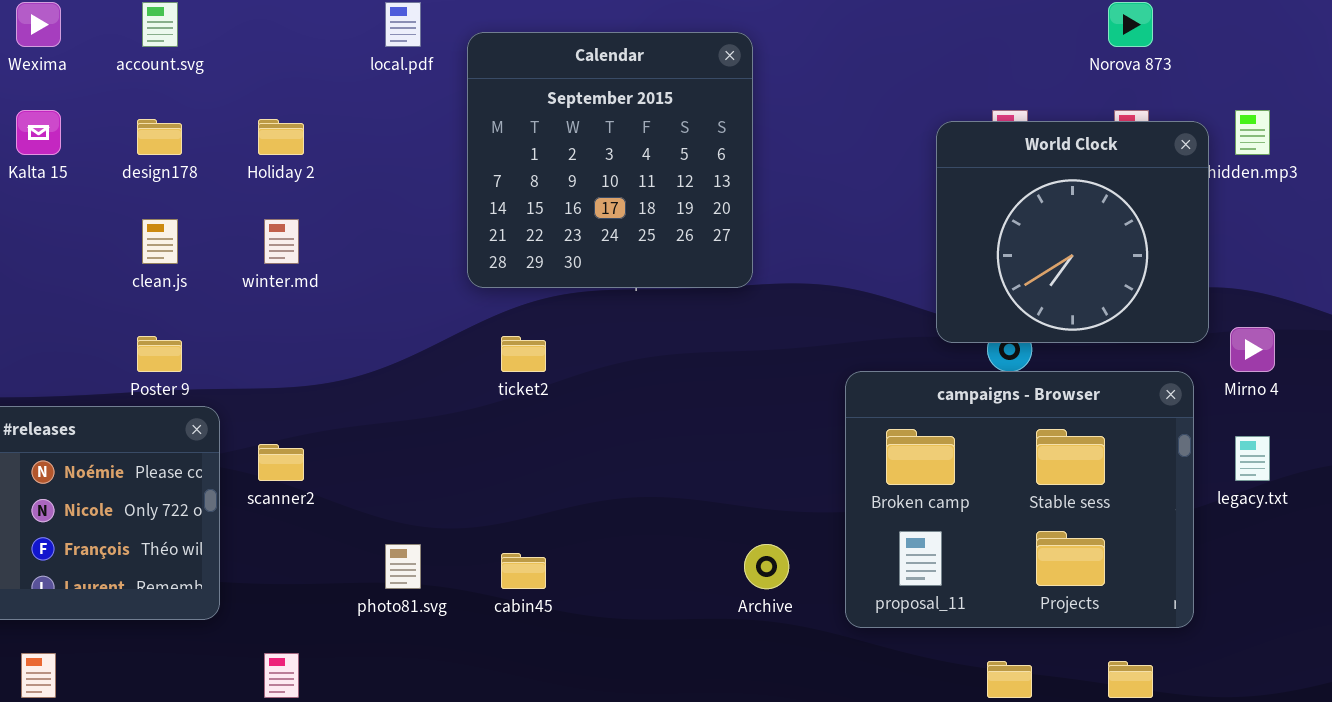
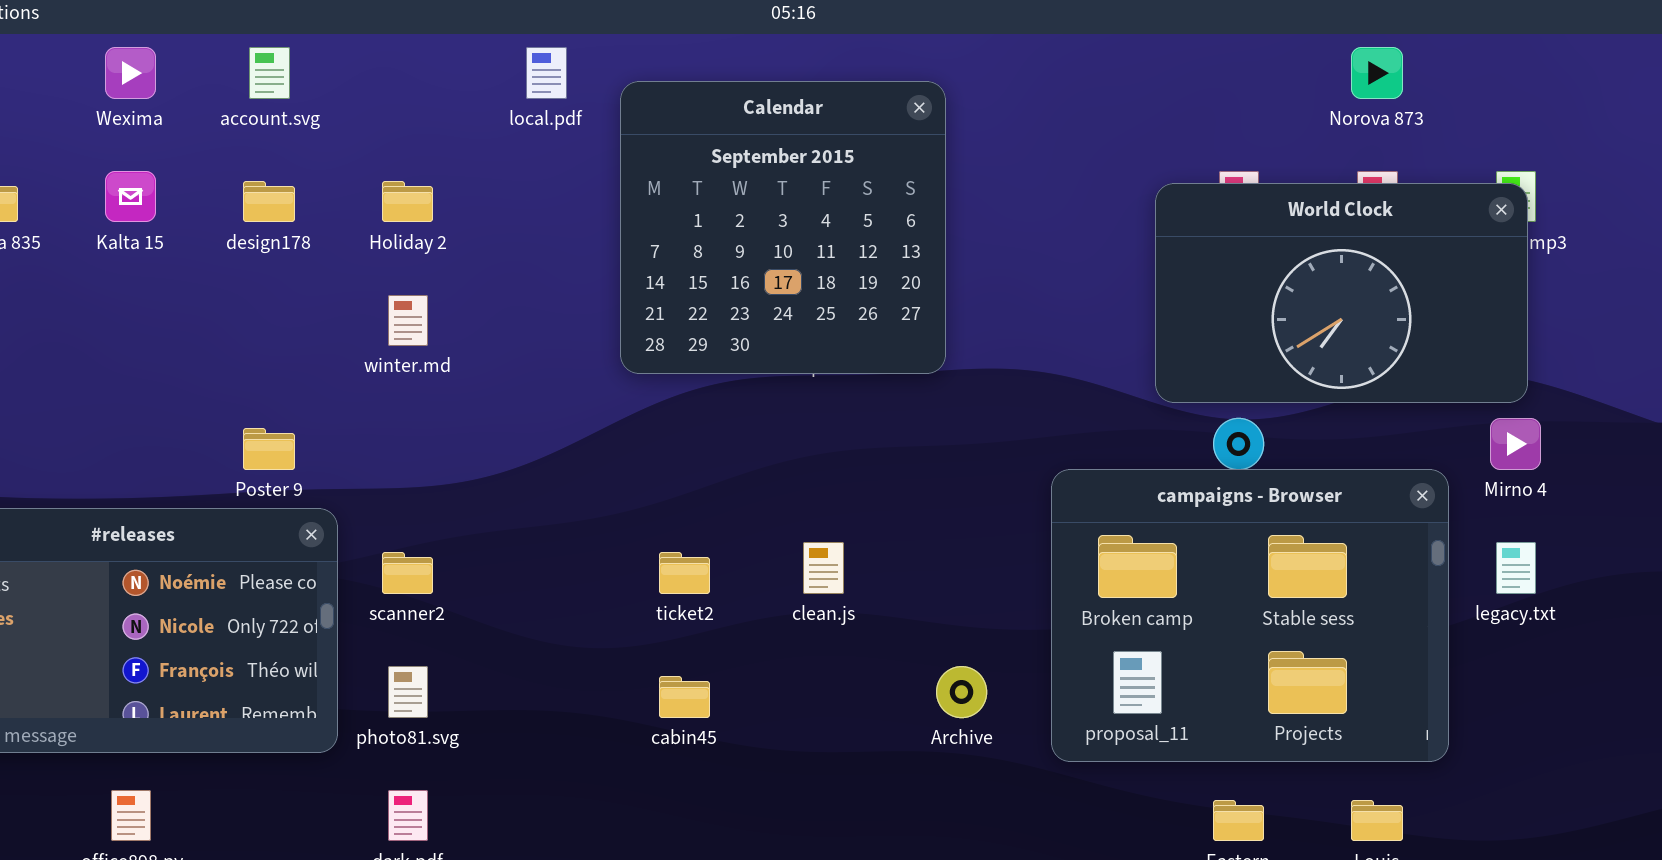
World Clock: [936,121,1209,343] -> [1155,183,1528,403], resized
clean.js: [142,219,178,264] -> [803,542,844,594], moved
ticket2: [501,336,546,372] -> [659,552,710,594], moved
photo81.svg: [385,544,421,589] -> [388,666,428,718], moved

